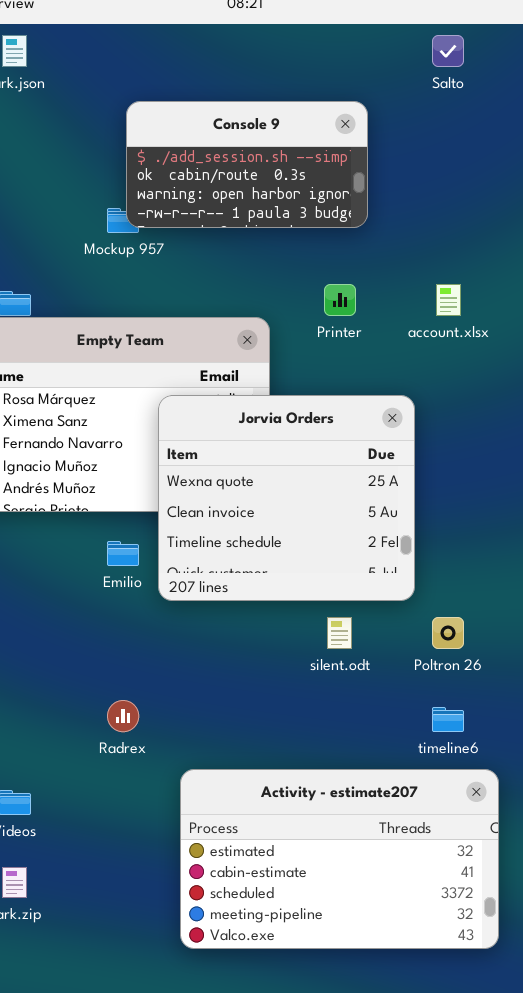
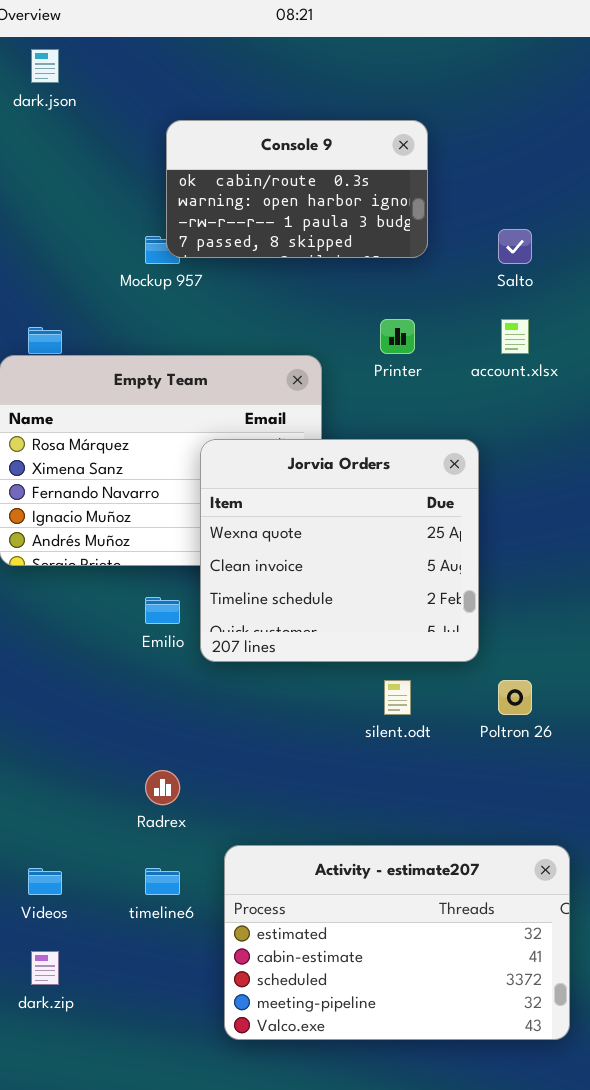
Salto: [432,35,464,67] -> [498,229,532,264], moved
Console 9: [126,101,368,228] -> [166,120,428,258], scrolled down 1 row
timeline6: [432,707,464,732] -> [145,868,180,895], moved

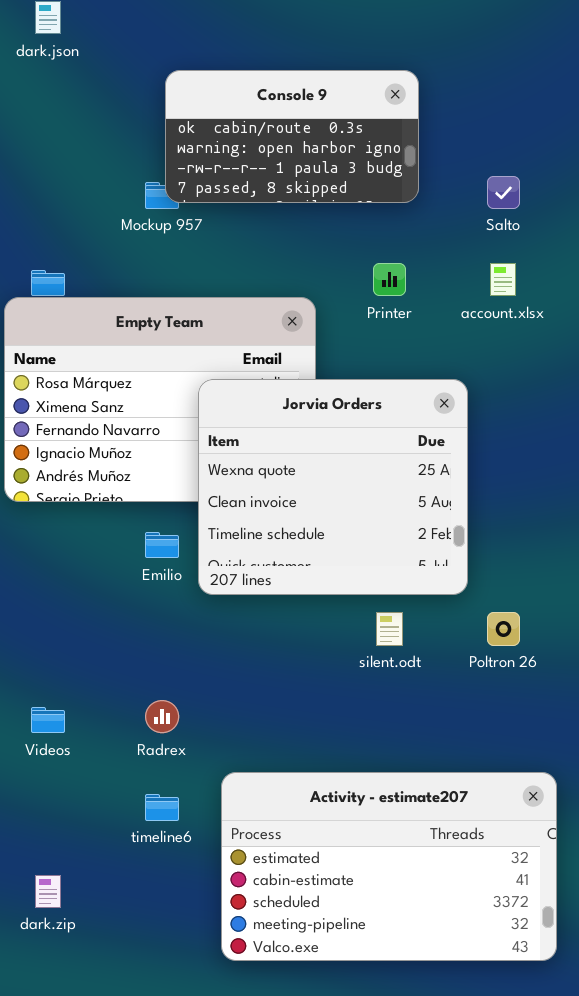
Videos: [28,868,62,895] -> [31,707,65,733], moved

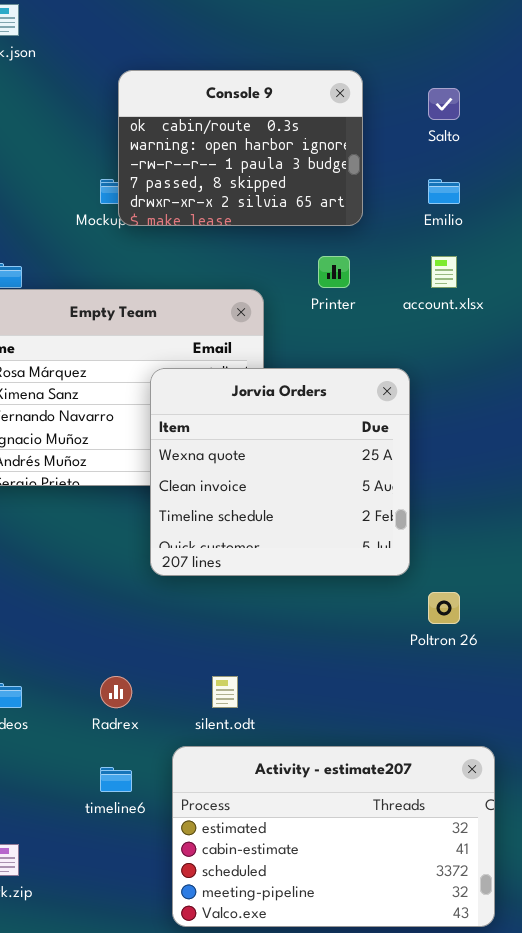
Console 9: [165,70,419,203] -> [118,70,363,226], resized
Salto: [487,176,520,209] -> [428,88,460,120], moved
Emilio: [145,532,179,558] -> [428,179,460,204], moved
silent.odt: [376,612,403,646] -> [212,676,238,708], moved

